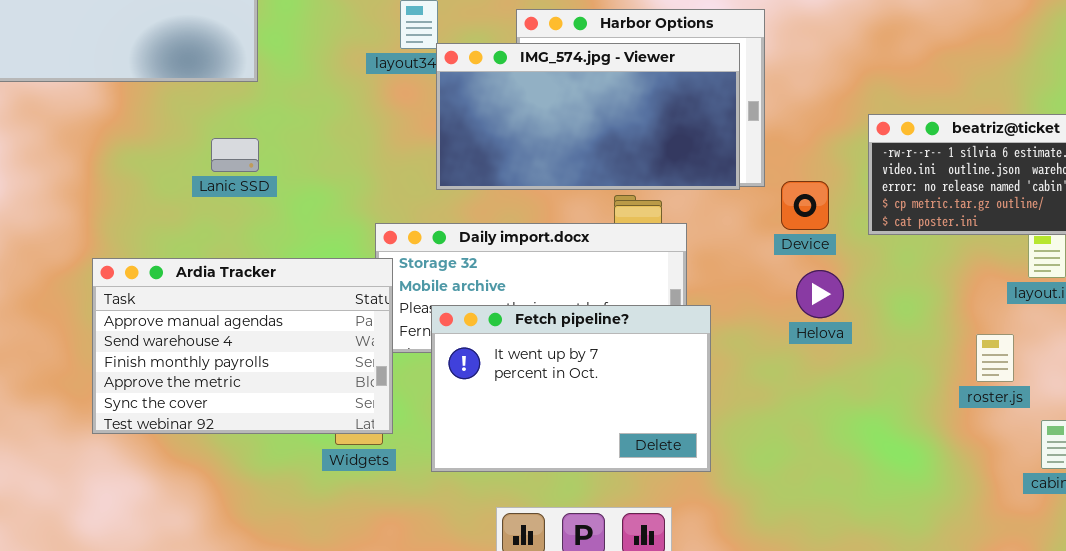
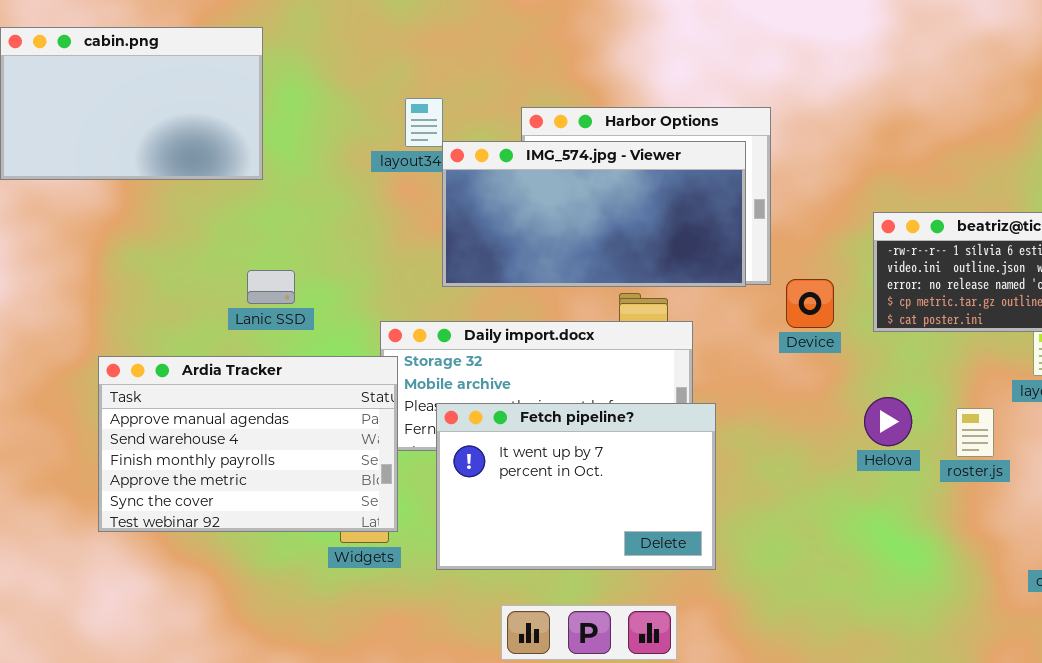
Lanic SSD: [211,138,259,172] -> [247,270,295,304], moved
Helova: [796,270,844,318] -> [864,397,912,446], moved
roster.js: [976,334,1014,382] -> [956,408,994,457], moved

